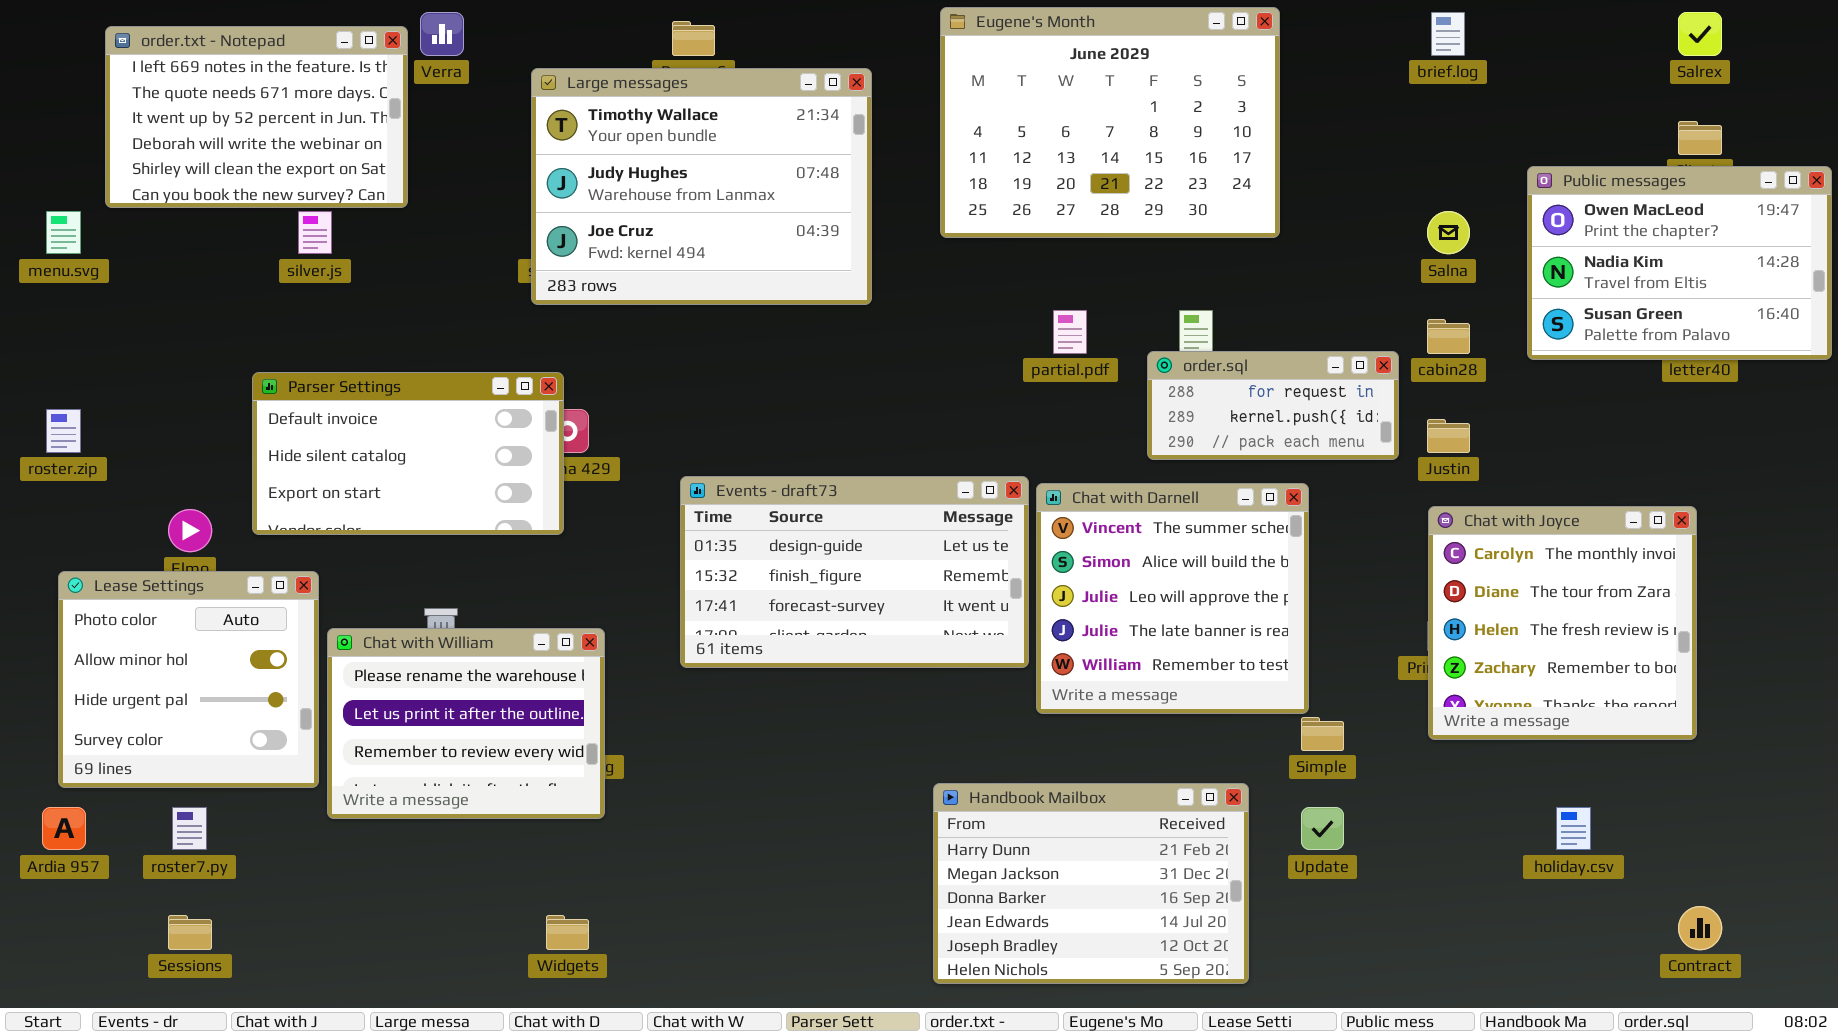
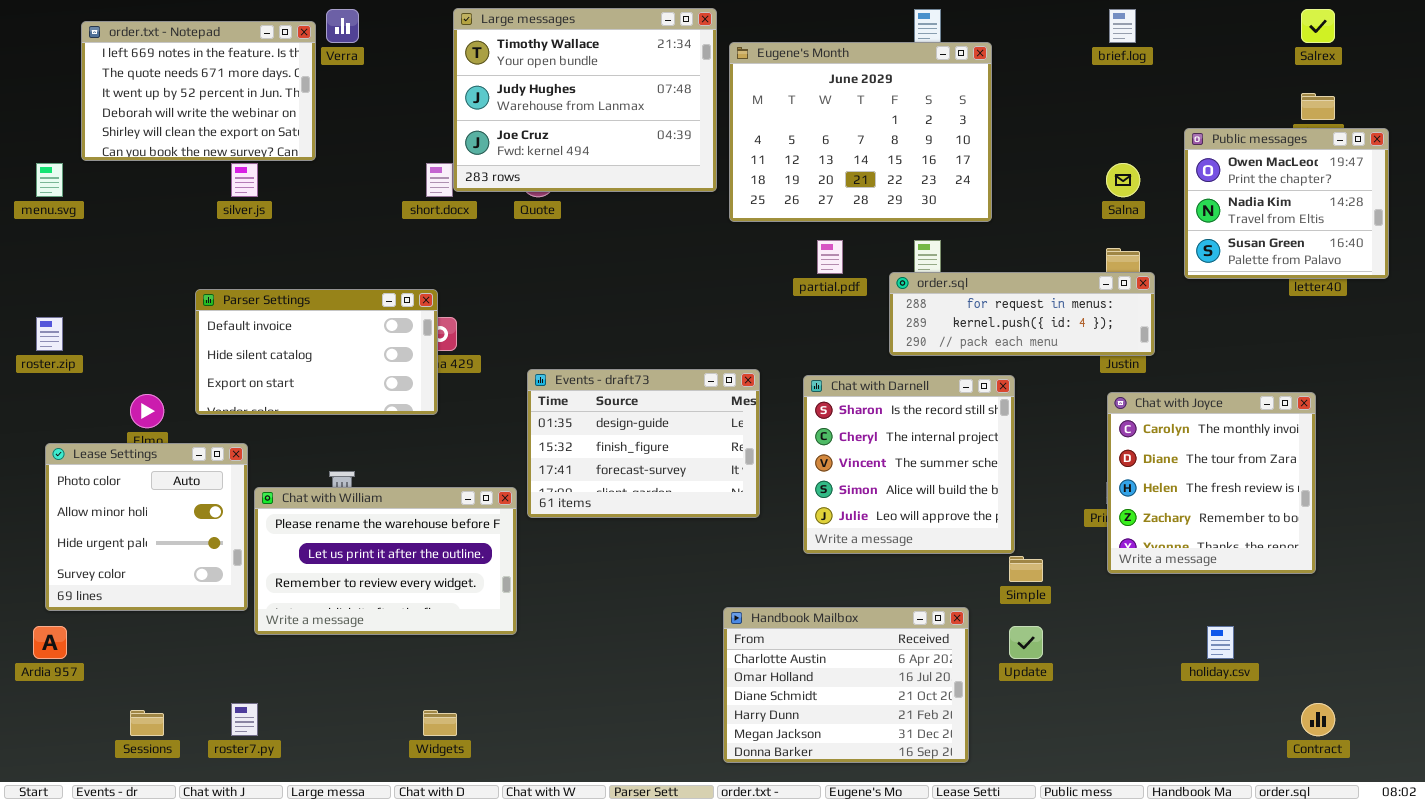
Eugene's Month: [940,7,1280,238] -> [729,42,992,222], moved
Large messages: [531,68,872,305] -> [453,8,717,192], moved
Public messages: [1527,166,1832,360] -> [1184,128,1389,279], resized
order.sql: [1147,351,1399,460] -> [889,272,1155,356], resized
Events - draft73: [680,476,1029,668] -> [527,369,760,518], resized
Chat with Darnell: [1036,483,1309,714] -> [803,375,1015,554], scrolled up 2 rows
Chat with William: [327,628,605,819] -> [254,487,517,635], resized
Handbook Mailbox: [933,783,1249,984] -> [723,607,969,763], scrolled up 3 rows
roster7.py: [172,807,207,850] -> [231,703,258,736], moved

